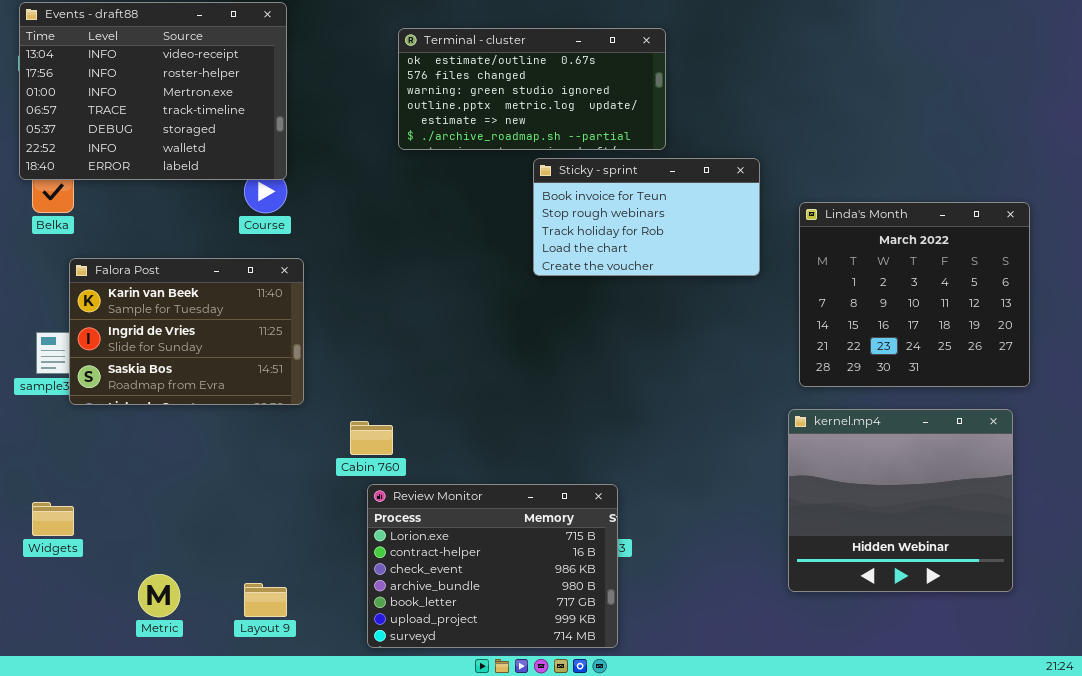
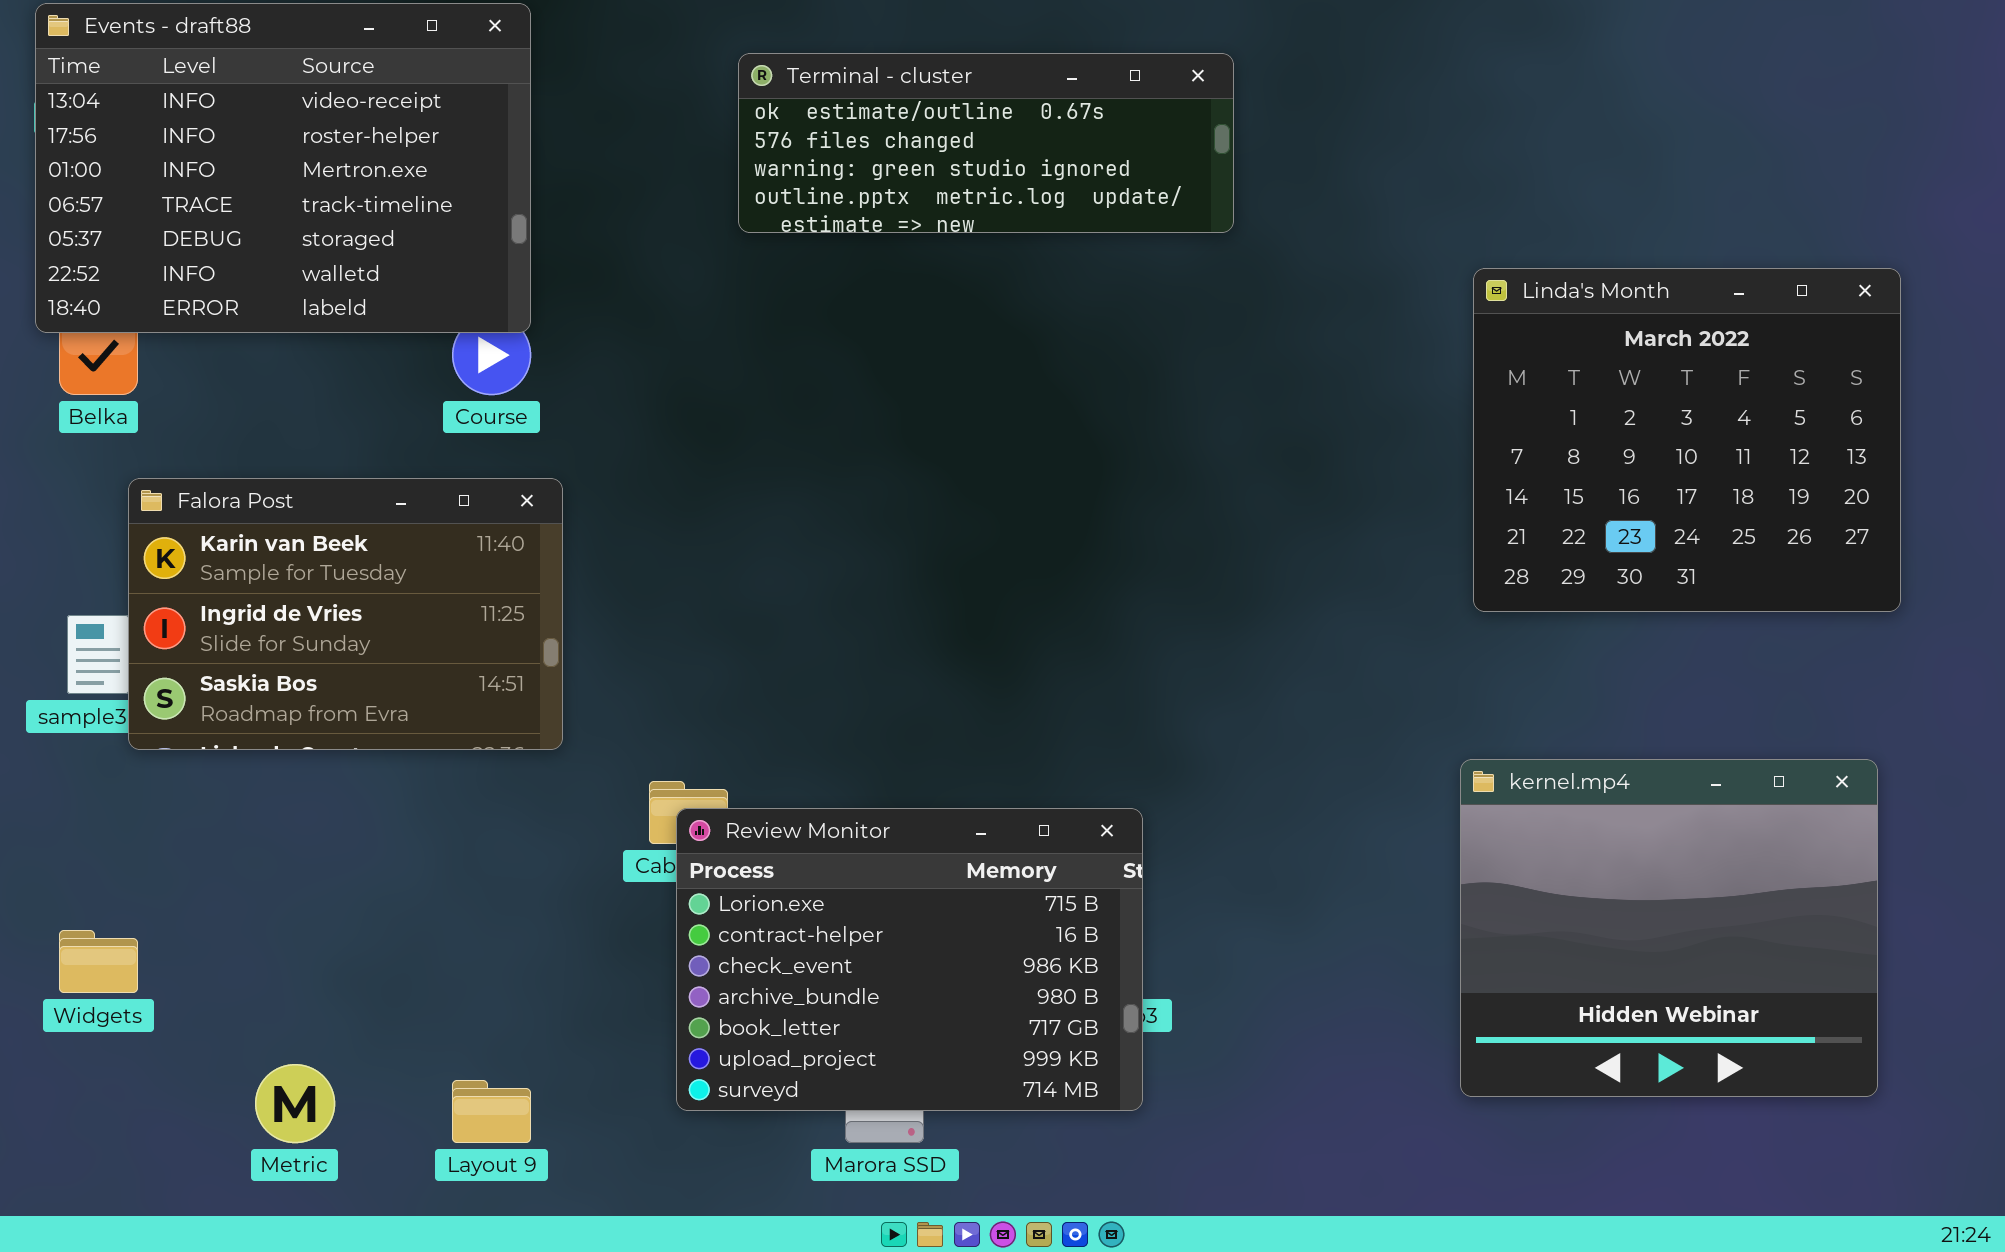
Terminal - cluster: [398,28,666,150] -> [738,53,1234,233], resized
Sticky - sprint: [533,158,760,276] -> none, closed
Linda's Month: [799,202,1030,387] -> [1473,268,1901,612], moved
Review Monitor: [367,484,618,648] -> [676,808,1143,1111], moved

